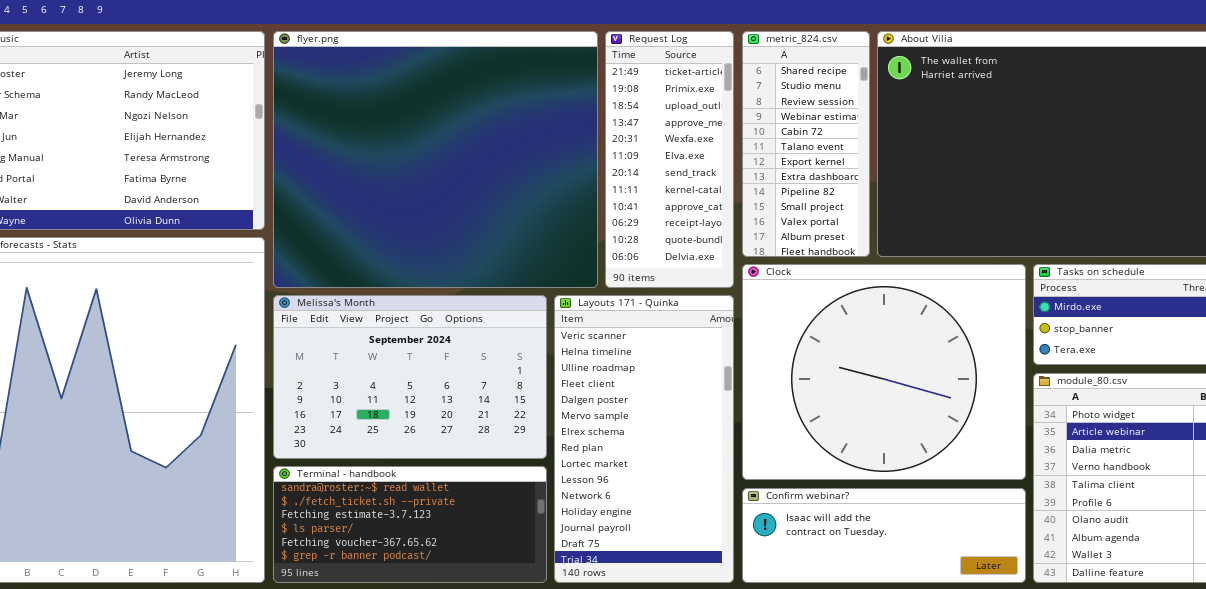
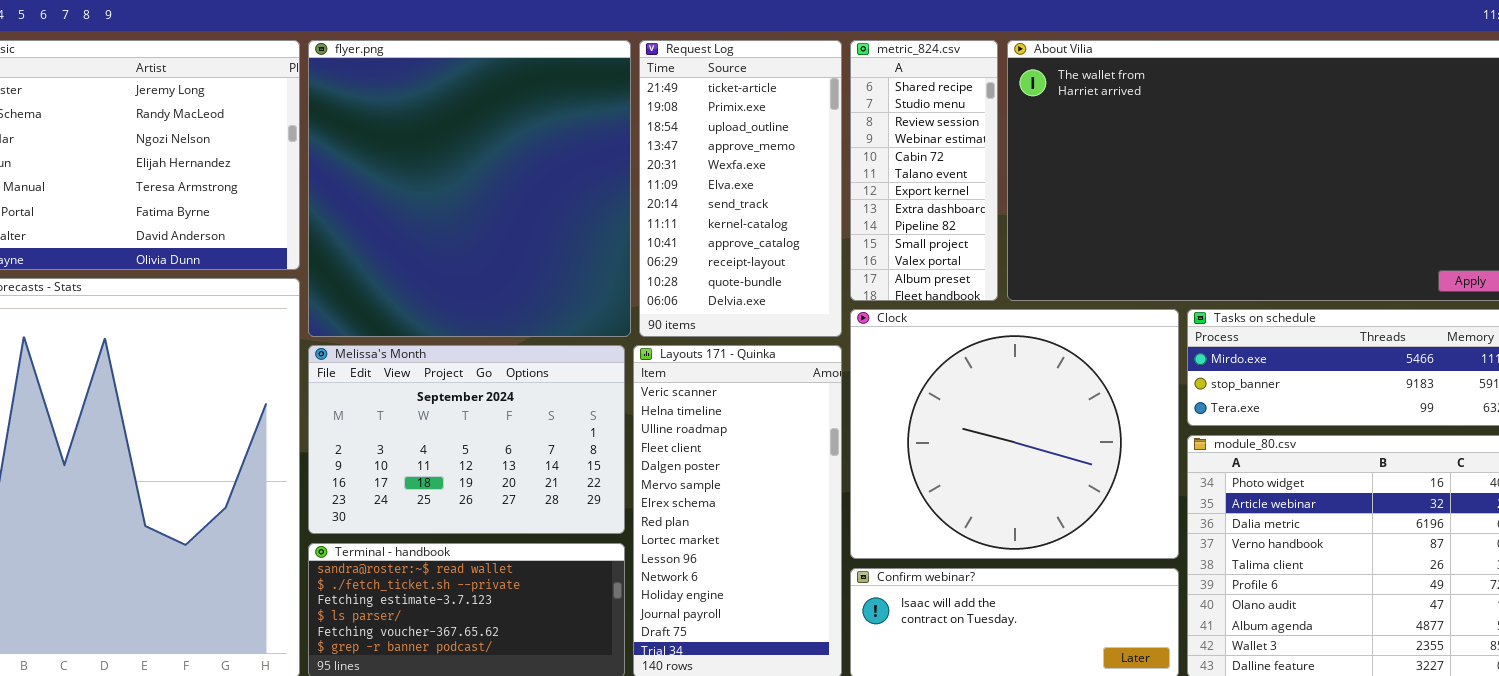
flyer.png: [273,31,598,288] -> [308,40,631,337], resized
Request Log: [605,31,734,288] -> [639,40,842,337], resized

